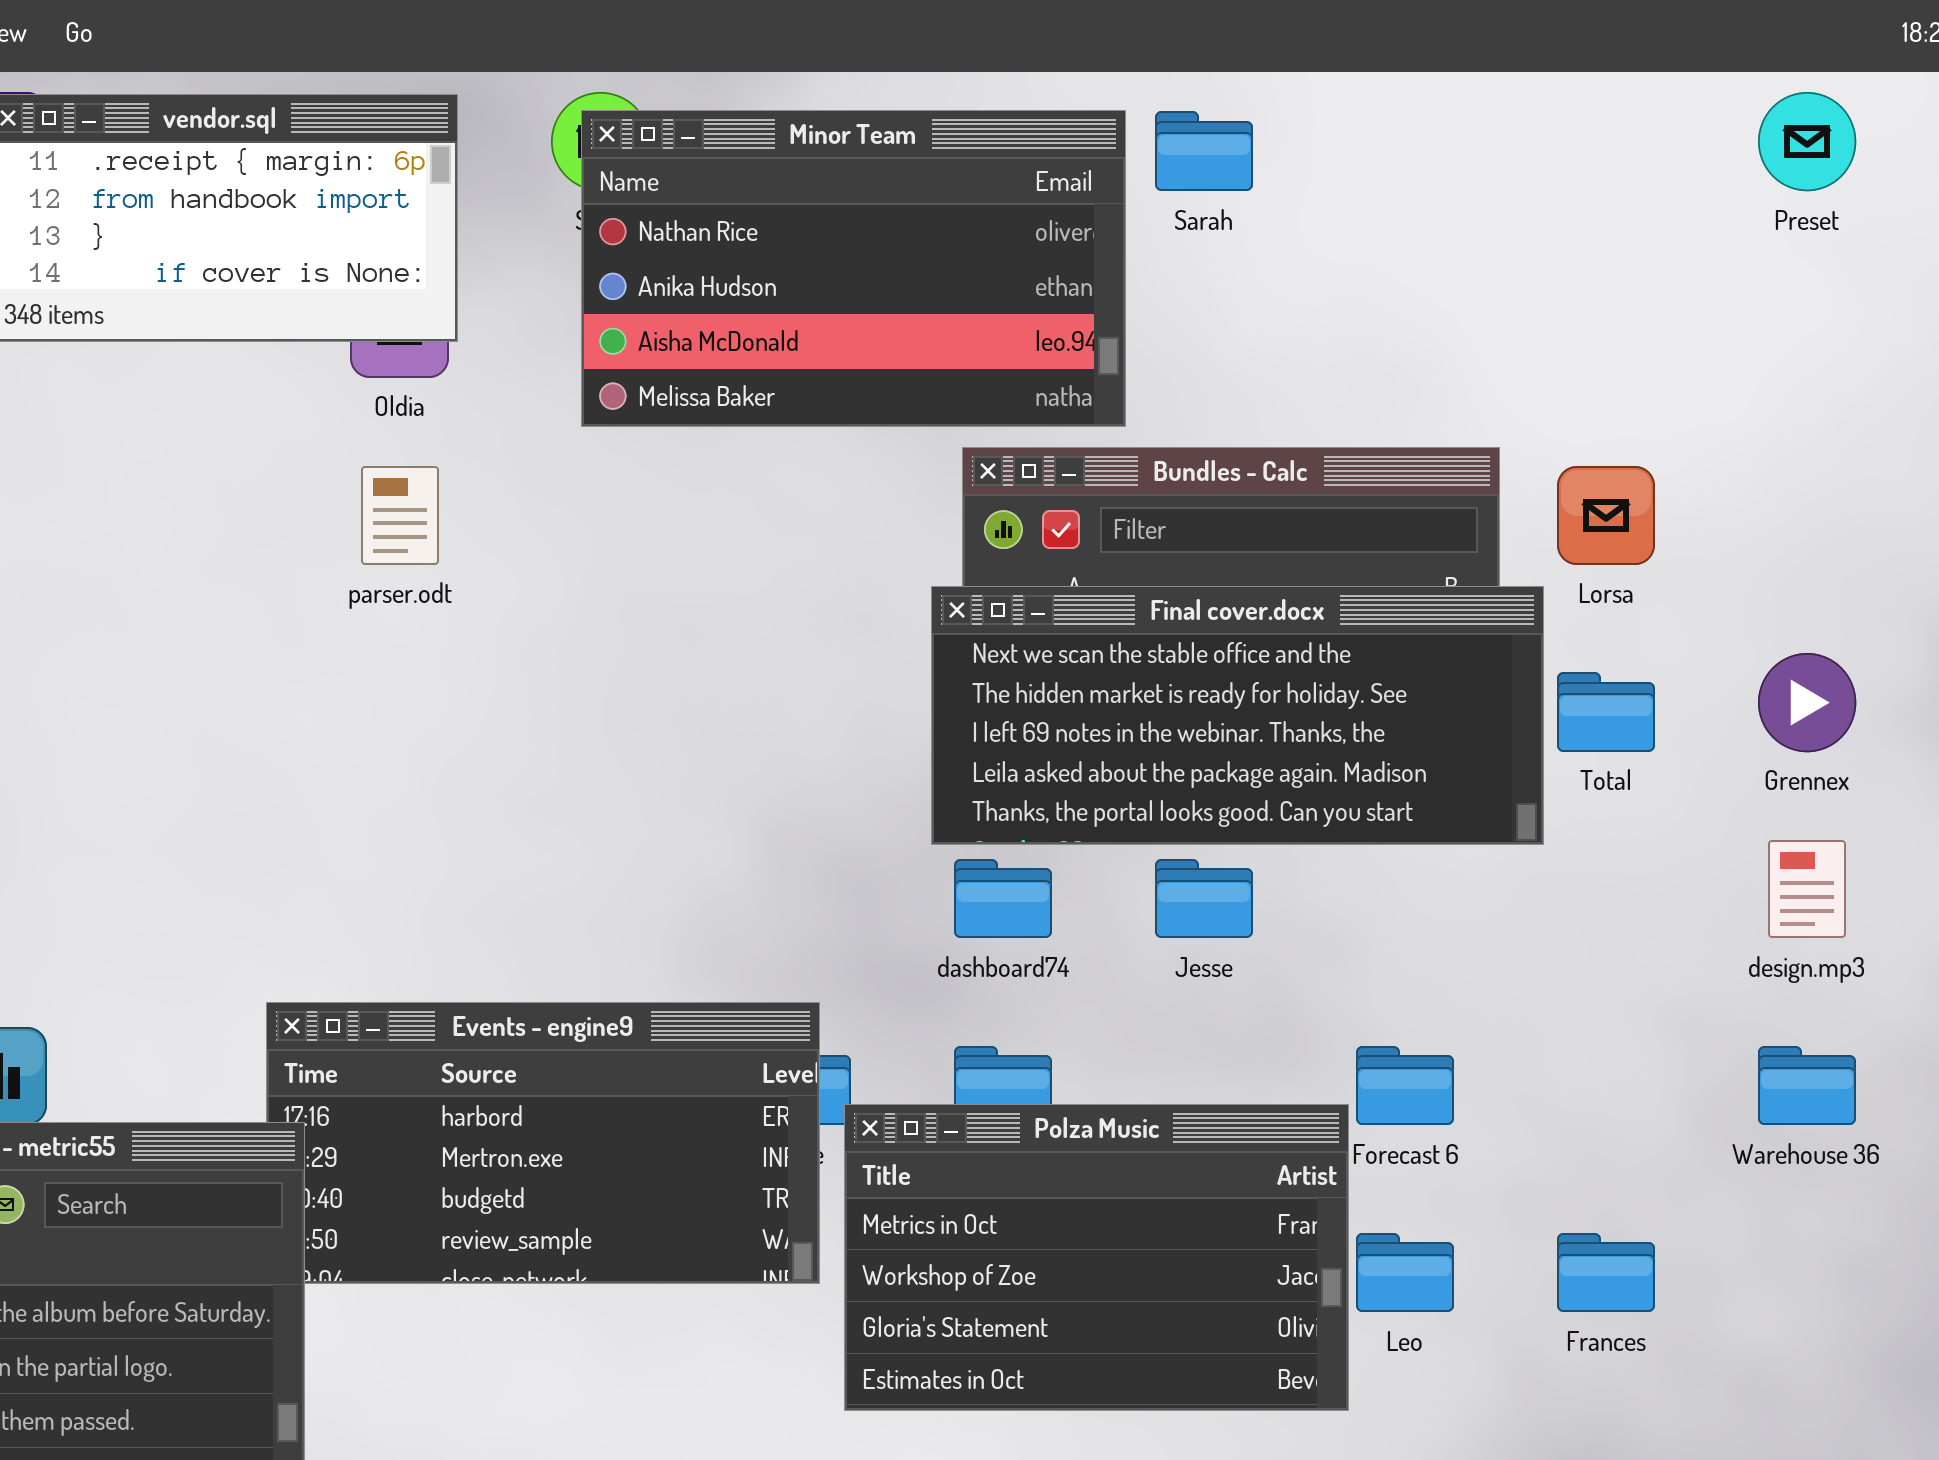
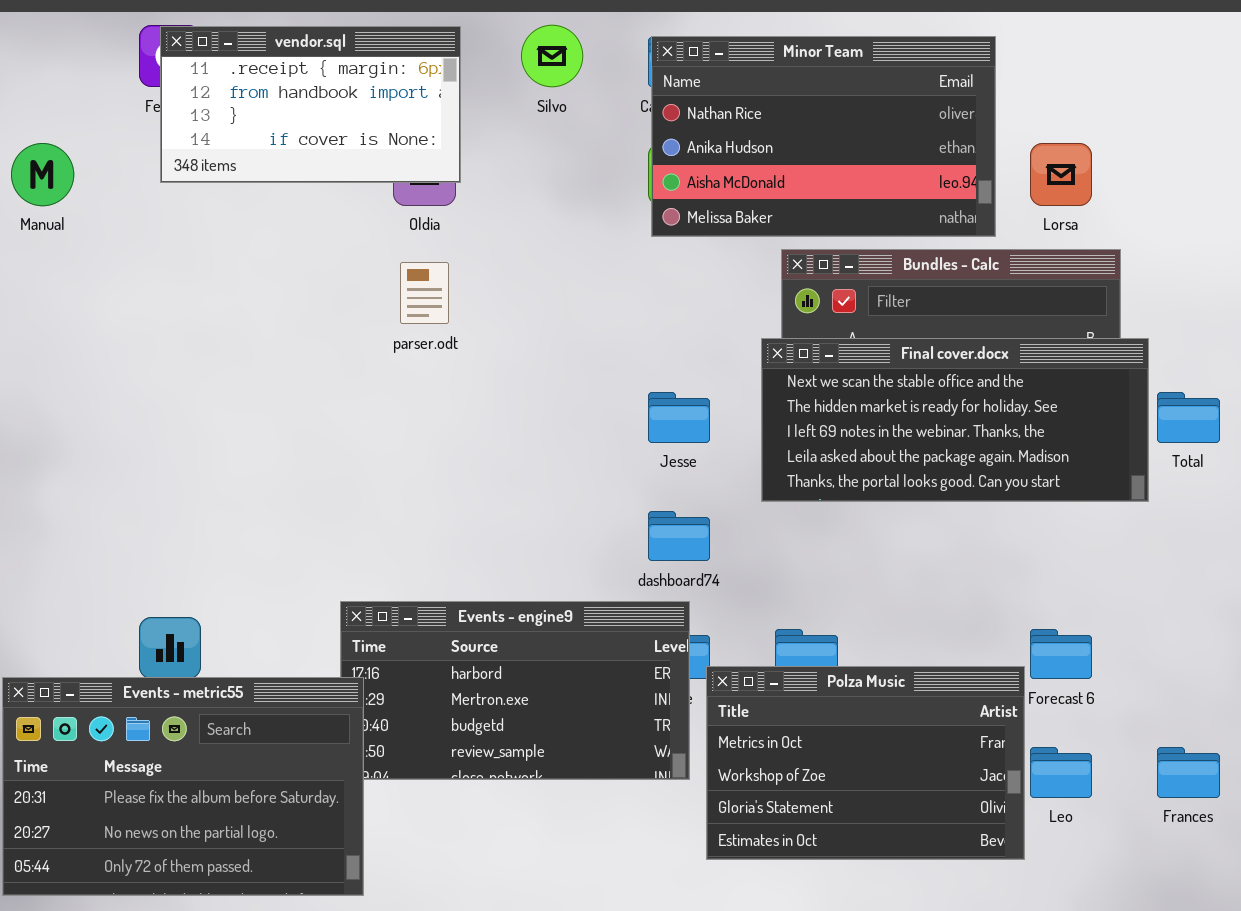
Minor Team: [581,110,1126,427] -> [651,36,996,237], moved
Lorsa: [1557,466,1655,565] -> [1030,143,1092,206], moved
dashboard74: [954,859,1052,938] -> [648,511,710,561], moved
Jesse: [1155,859,1253,938] -> [648,392,710,443], moved

